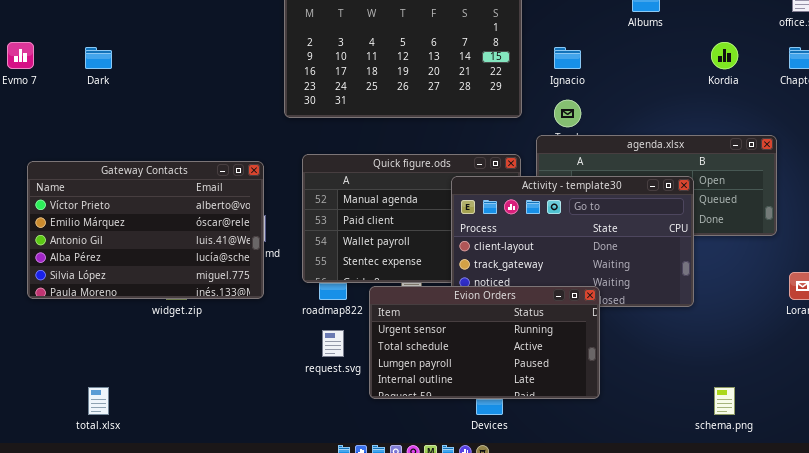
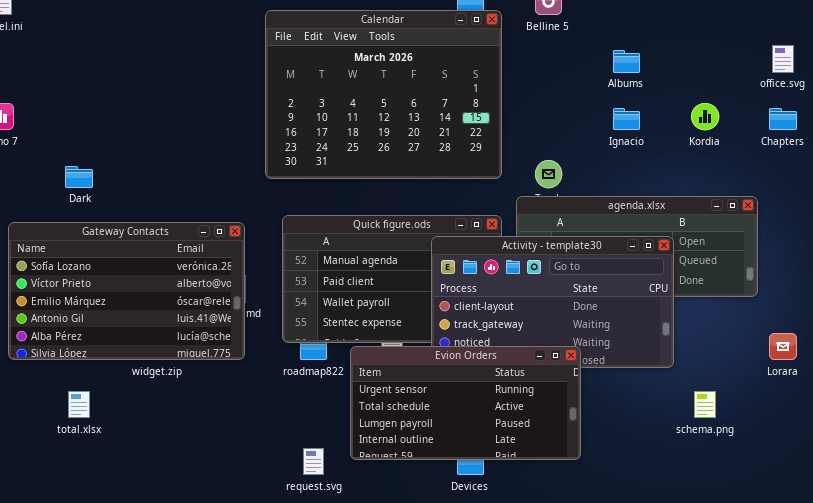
Dark: [85,47,112,69] -> [65,166,93,188], moved
Ignacio: [554,47,581,69] -> [613,108,640,130], moved
Gateway Contacts: [27,161,264,299] -> [8,222,245,360], scrolled up 1 row
request.svg: [322,330,344,357] -> [303,448,324,475], moved
total.xlsx: [88,387,109,415] -> [68,391,90,418], moved
schema.png: [714,387,735,415] -> [694,391,716,418], moved

